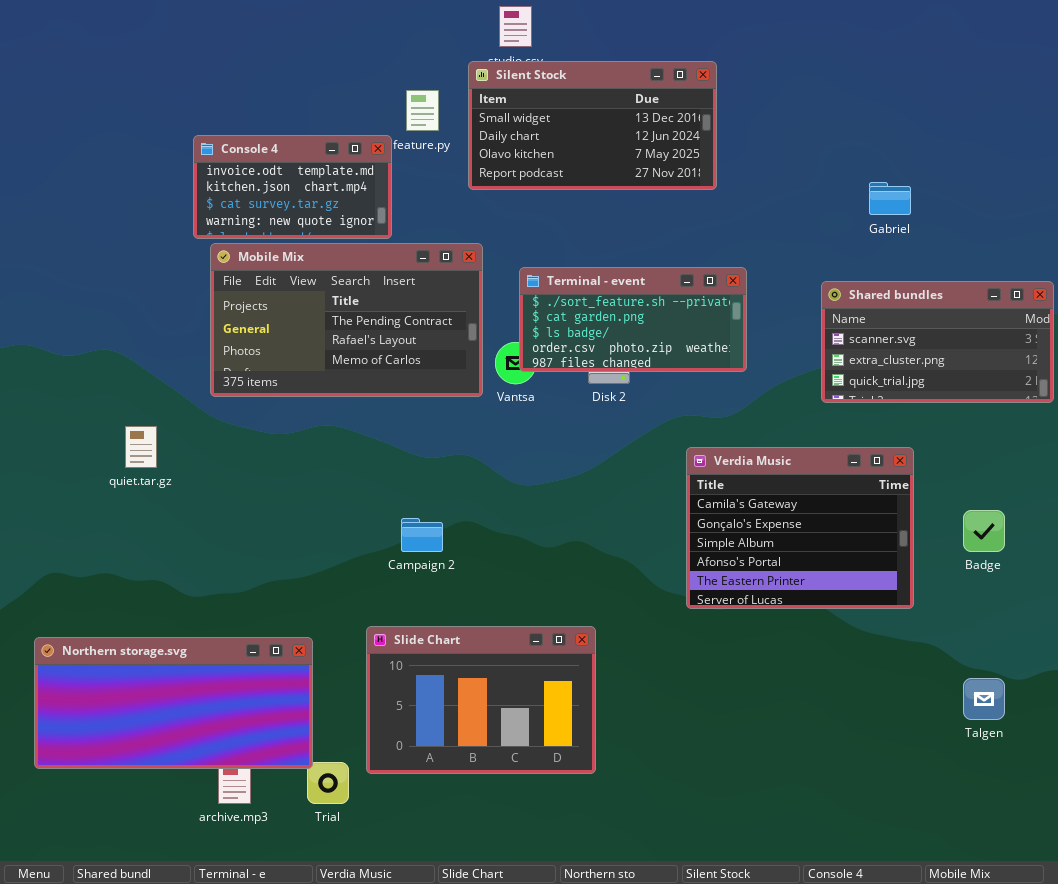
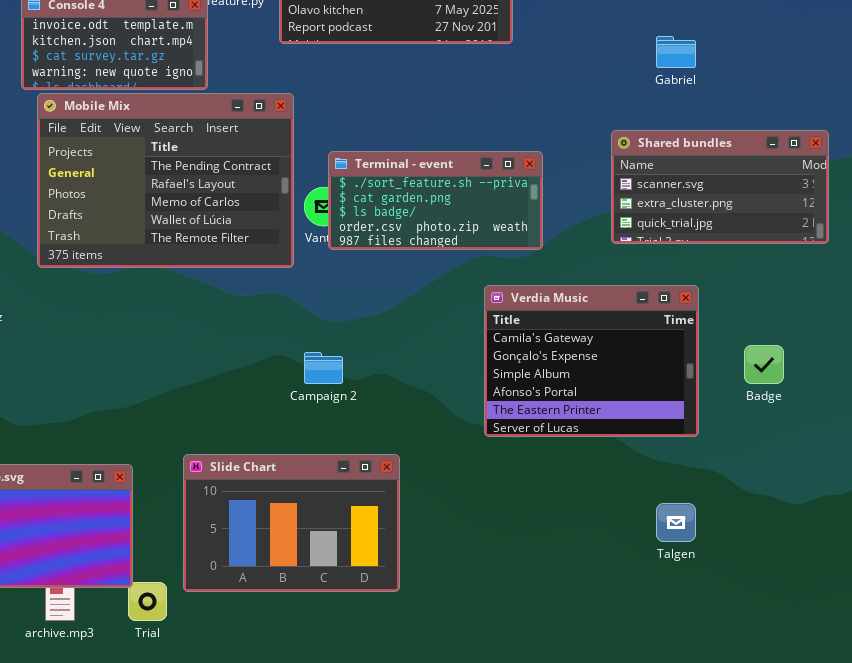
Mobile Mix: [210,243,483,397] -> [37,93,294,268], resized
Terminal - event: [519,267,747,372] -> [328,151,543,250], moved
Campaign 2: [401,518,443,552] -> [304,352,343,384], moved
Talgen: [963,678,1005,720] -> [656,503,696,542], moved

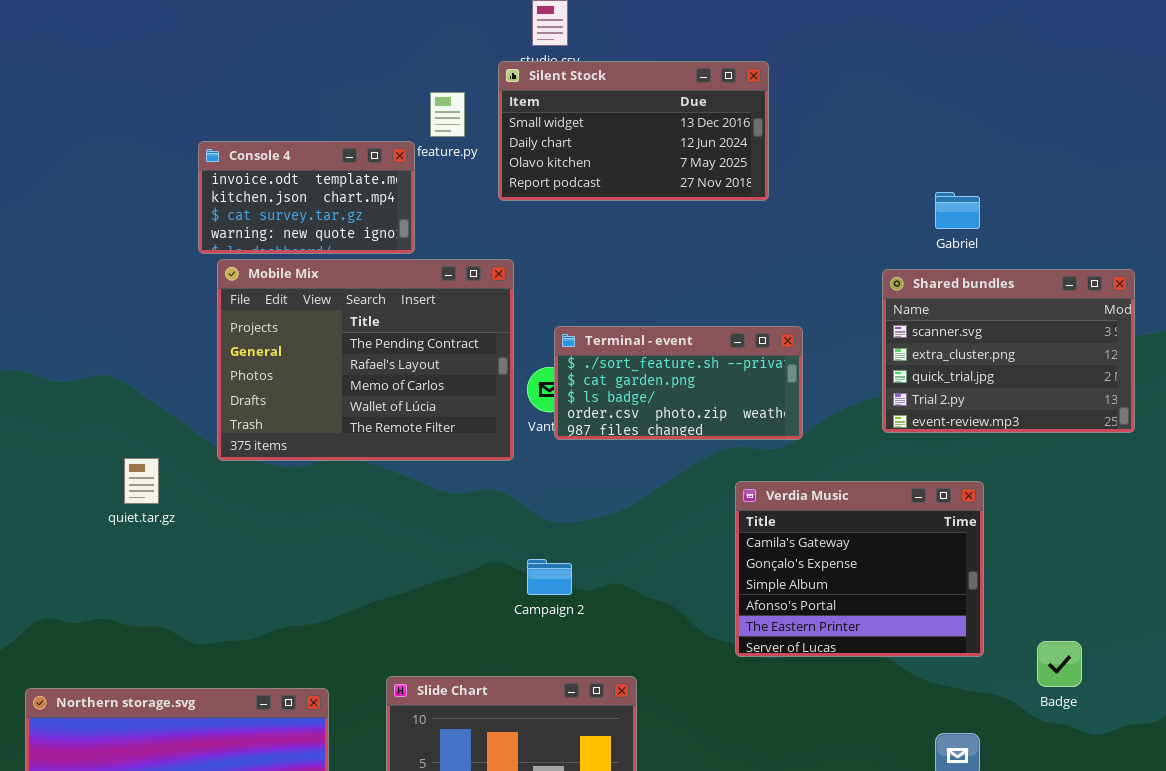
Shared bundles: [611,130,829,244] -> [882,269,1135,433], resized
Badge: [744,345,784,384] -> [1037,641,1082,687], moved

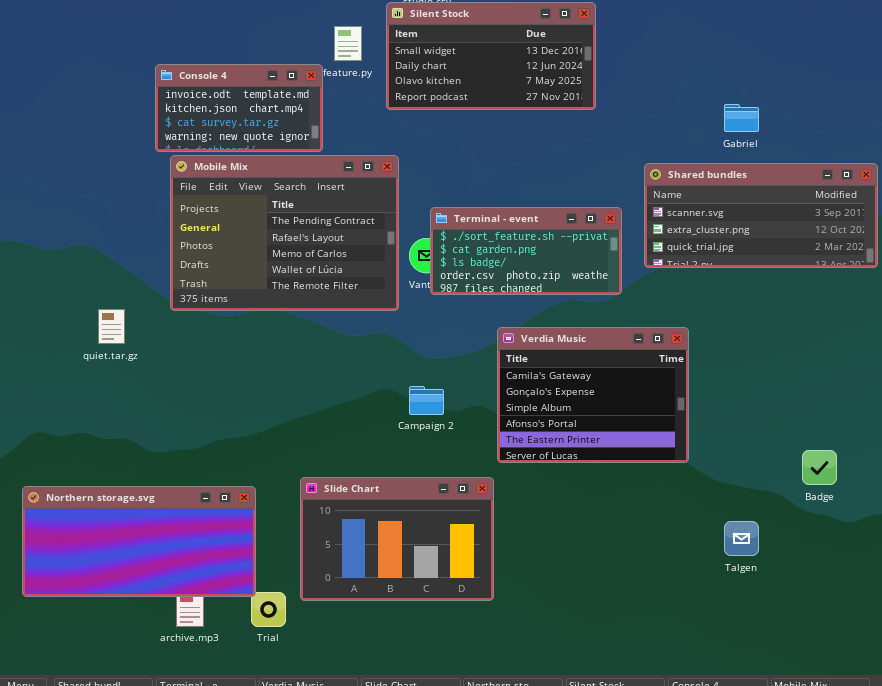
Shared bundles: [882,269,1135,433] -> [644,163,878,268], resized
Verdia Music: [735,481,984,657] -> [497,327,689,463], moved

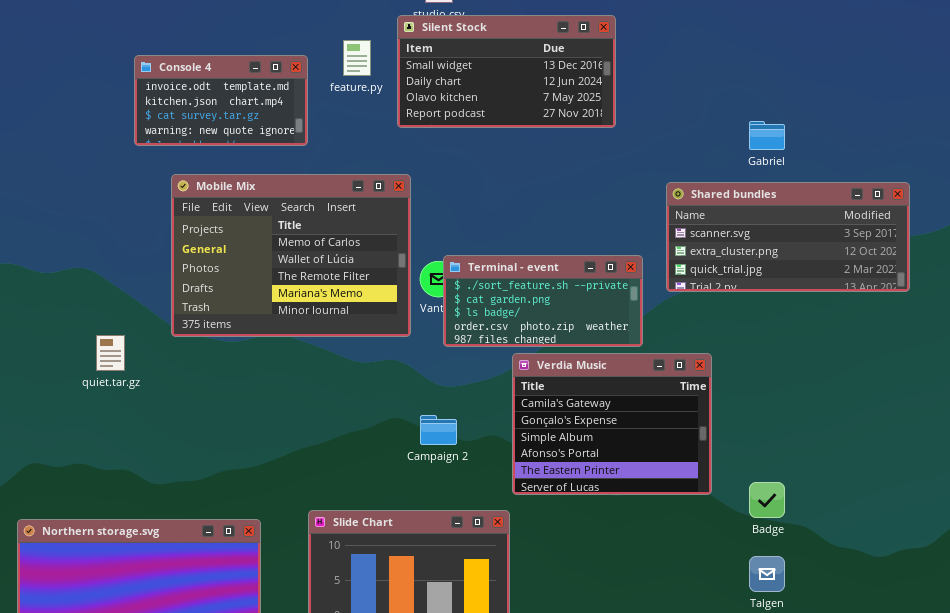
Console 4: [155,64,323,152] -> [134,55,308,146], moved
Mobile Mix: [170,155,399,311] -> [171,174,411,337], scrolled down 2 rows
Terminal - event: [430,207,622,295] -> [443,255,643,347], moved
Badge: [802,450,837,485] -> [749,482,785,518], moved

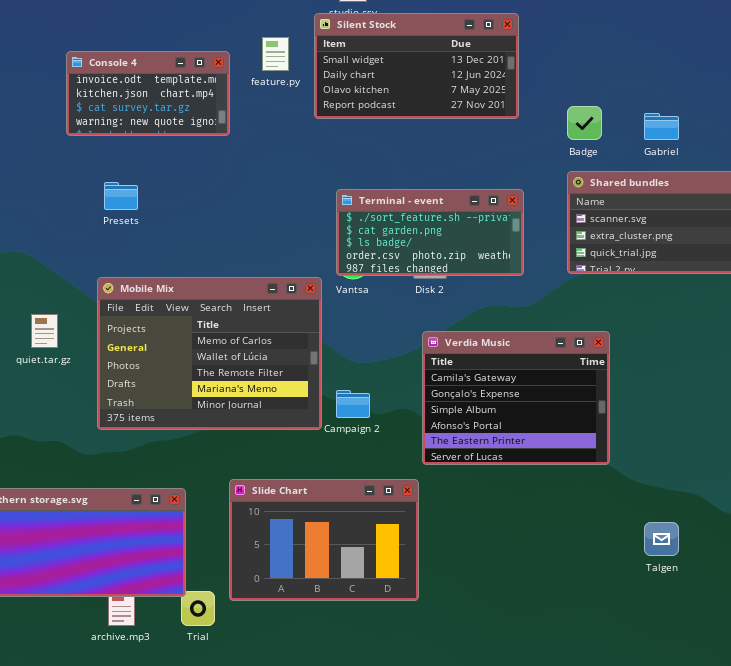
Mobile Mix: [171,174,411,337] -> [97,277,322,430], moved
Terminal - event: [443,255,643,347] -> [336,189,524,276], moved
Badge: [749,482,785,518] -> [567,106,602,140], moved

